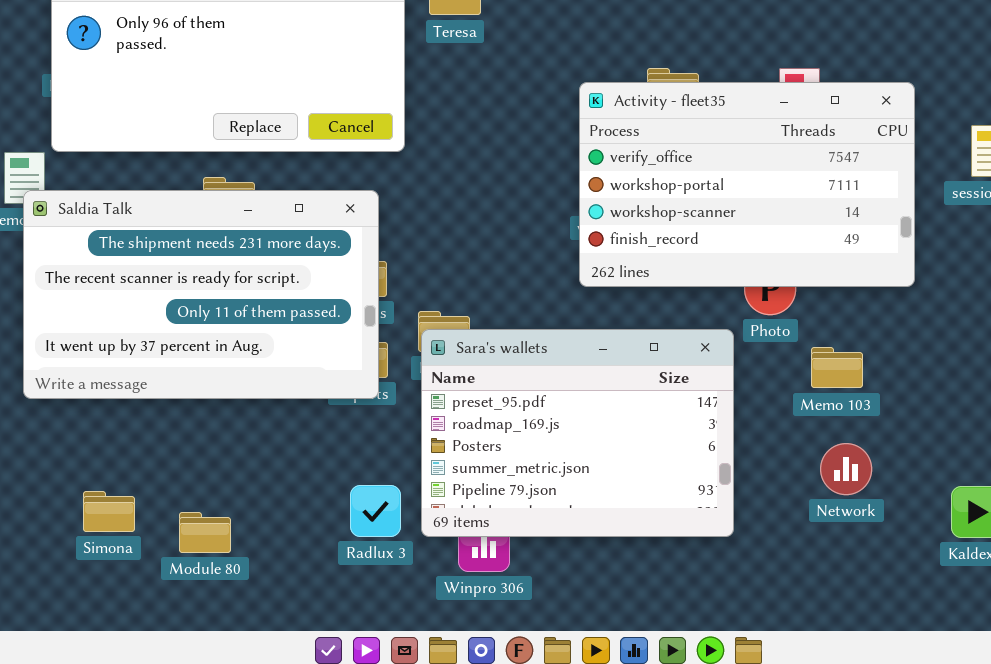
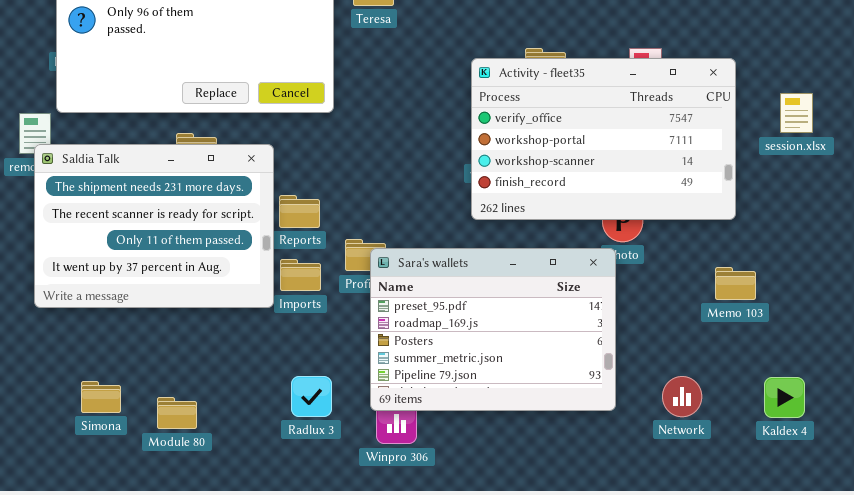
Saldia Talk: [23,190,379,399] -> [34,144,274,308], resized
Sara's wallets: [421,329,734,537] -> [370,248,616,411], moved
Memo 103: [811,347,863,388] -> [715,267,756,300], moved
Network: [820,443,872,495] -> [662,376,702,417], moved

